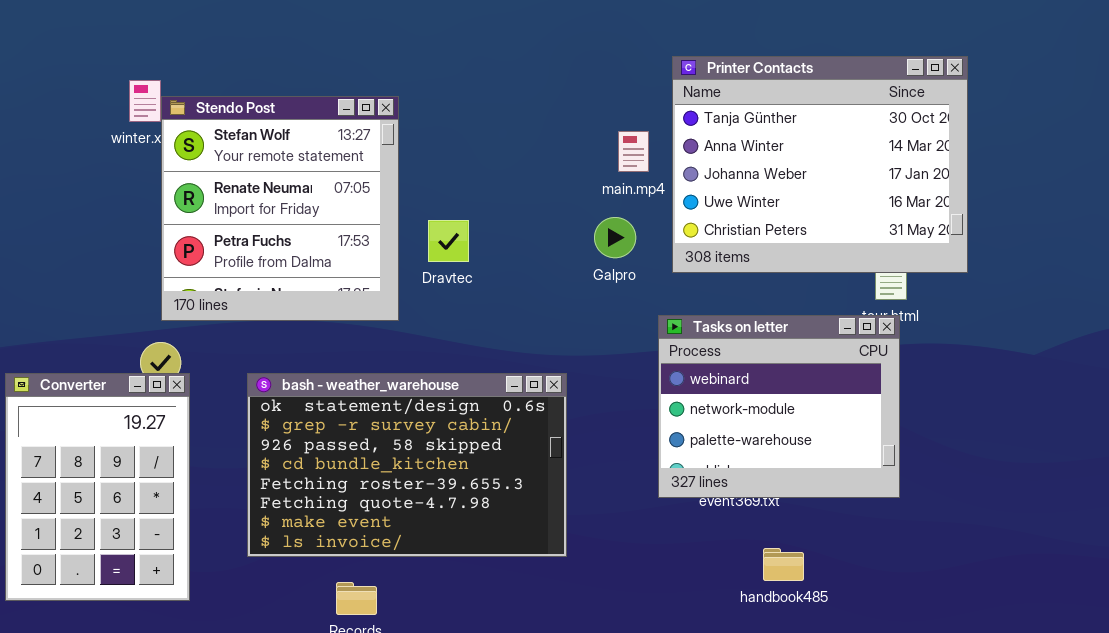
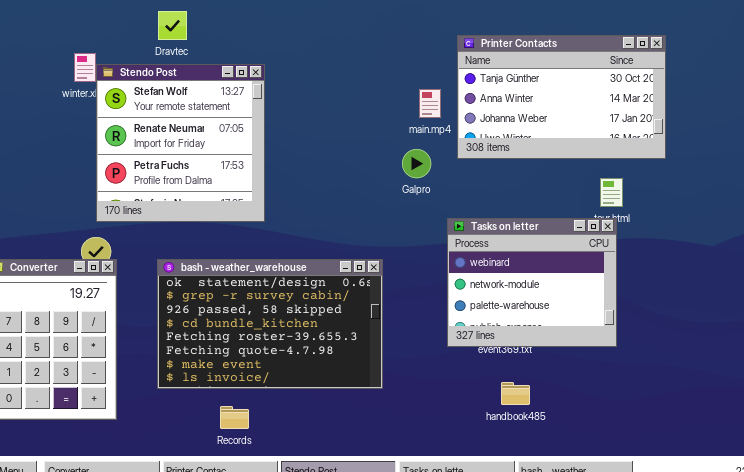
Printer Contacts: [672,56,968,273] -> [457,35,666,159], resized
Dravtec: [428,220,469,262] -> [158,11,187,40], moved
handbook485: [763,548,804,581] -> [501,382,530,405], moved

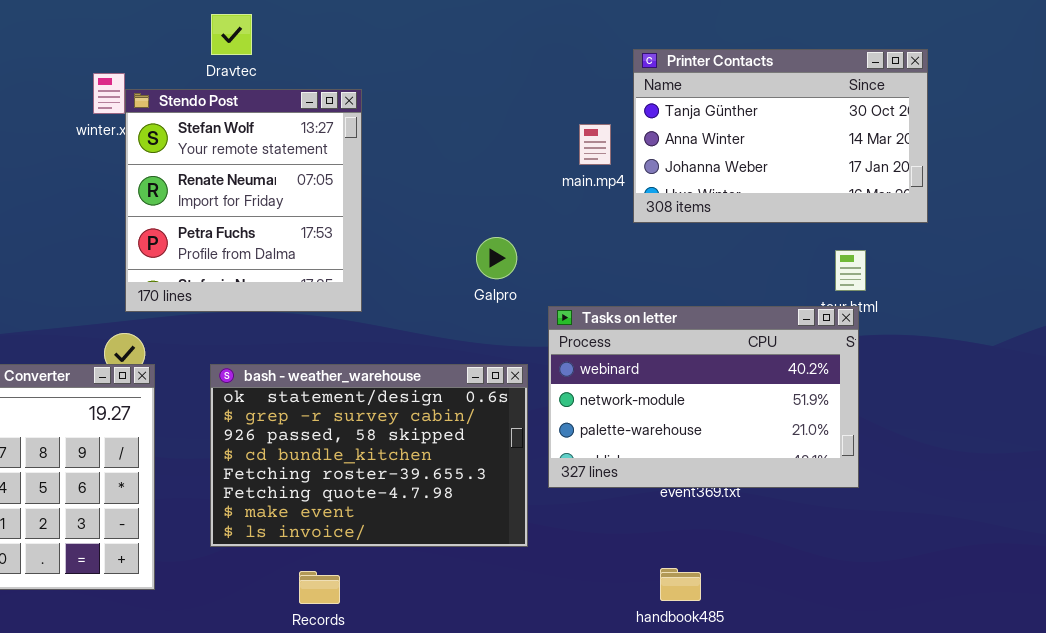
Galpro: [402,149,431,178] -> [476,237,517,279], moved
Tasks on letter: [447,218,617,347] -> [548,306,859,488], resized
handbook485: [501,382,530,405] -> [660,568,701,601], moved

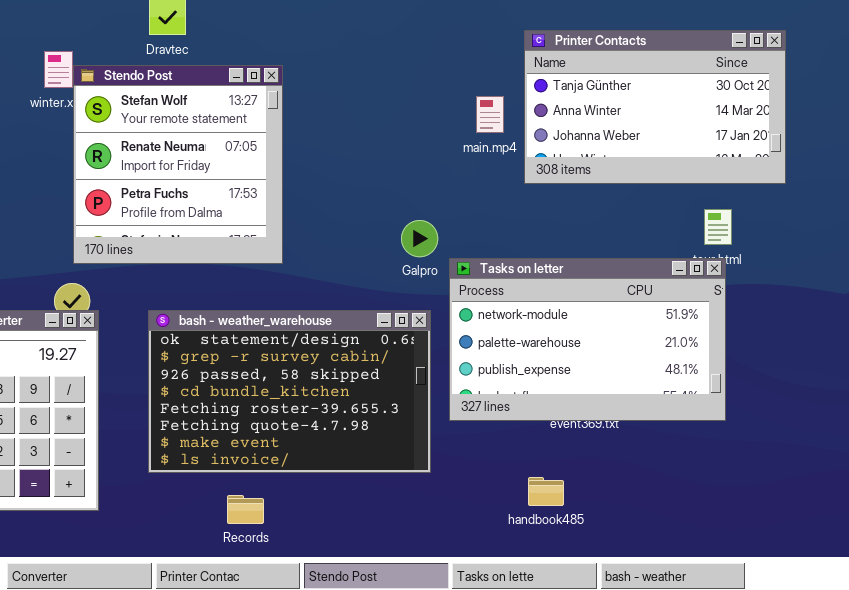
Galpro: [476,237,517,279] -> [401,220,438,257], moved
Tasks on letter: [548,306,859,488] -> [449,258,726,421], scrolled down 1 row
handbook485: [660,568,701,601] -> [528,477,564,506], moved

